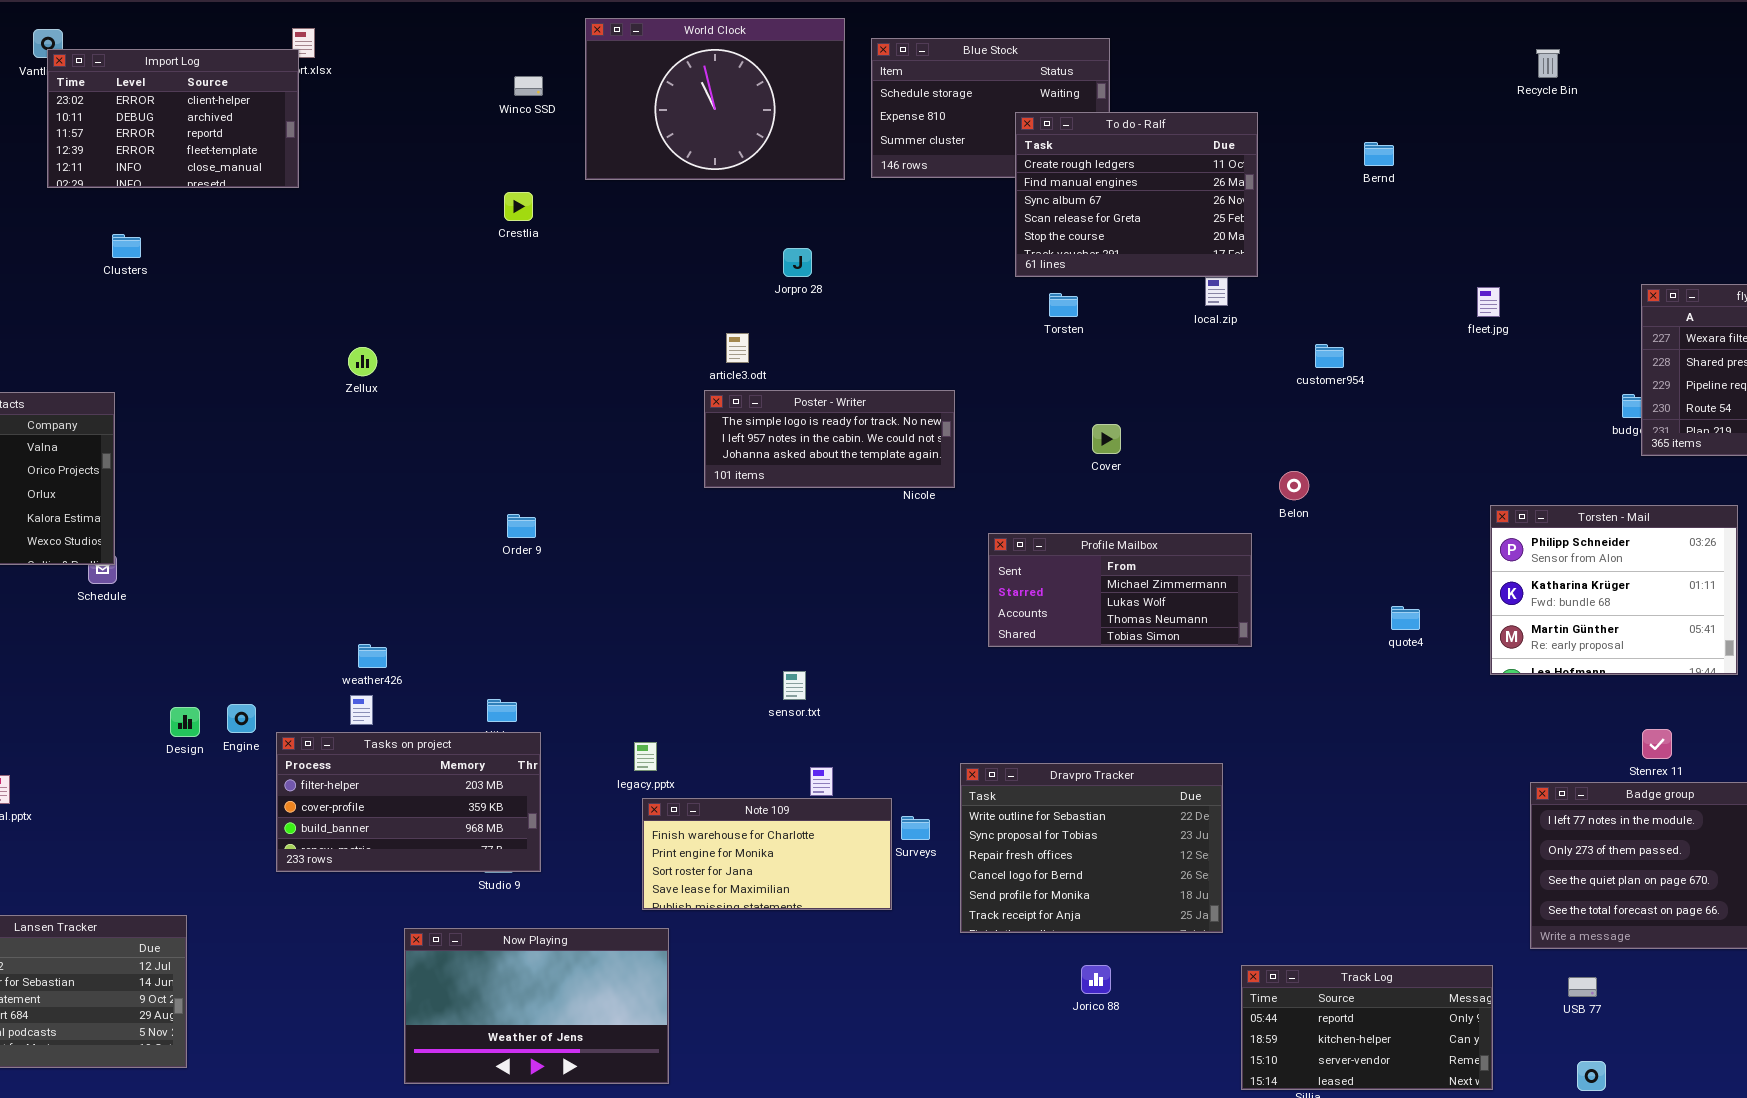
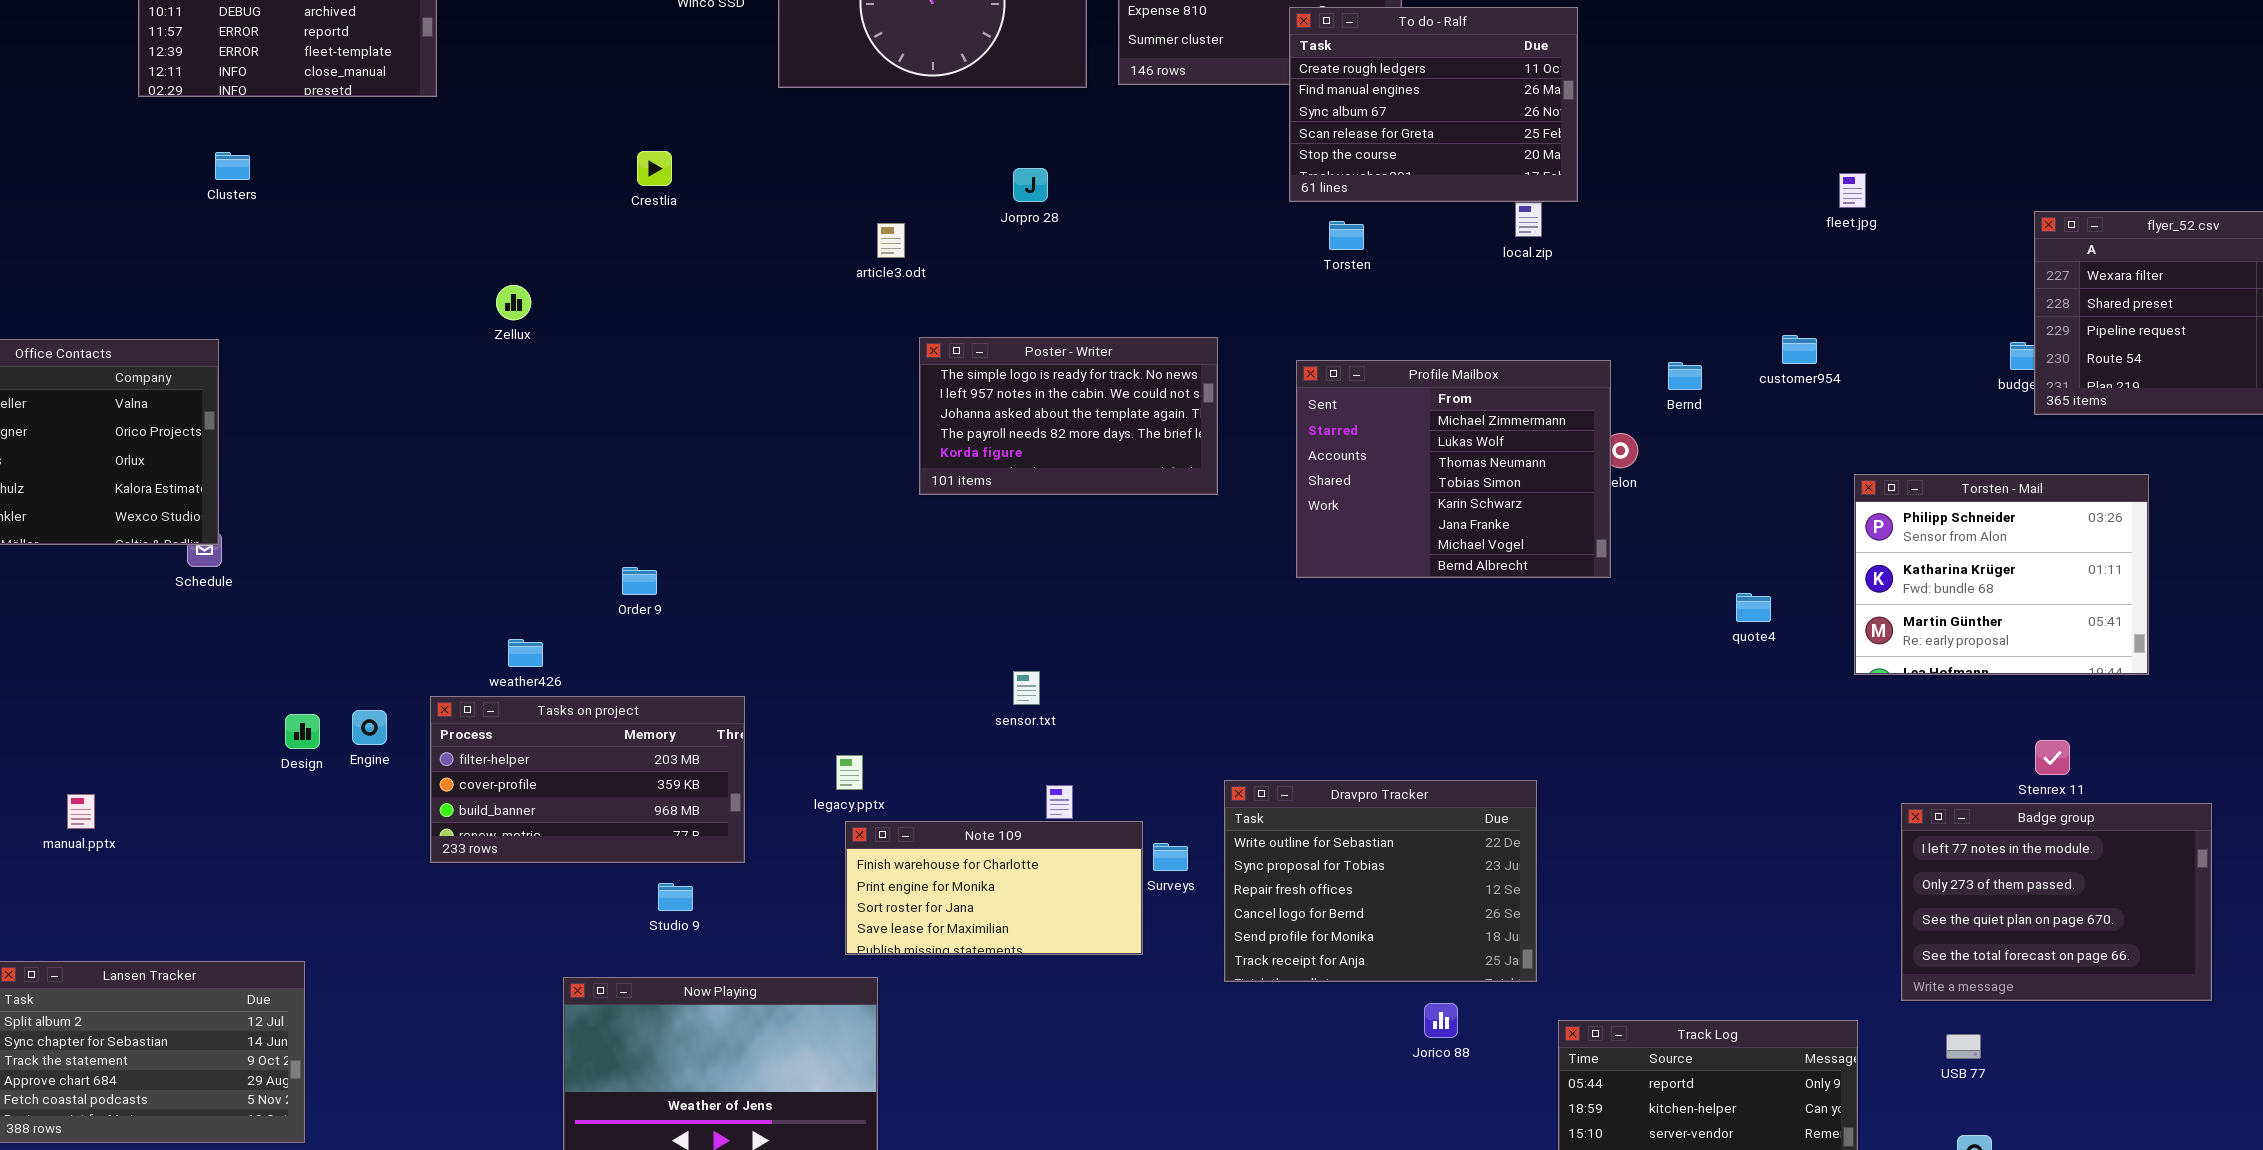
Bernd: [1364,142,1394,166] -> [1668,362,1702,390], moved
Crestlia: [504,192,533,221] -> [637,151,672,186], moved
fleet.jpg: [1477,287,1500,317] -> [1839,173,1866,208], moved
article3.odt: [726,333,749,363] -> [877,223,905,258], moved
customer954: [1315,344,1344,368] -> [1782,335,1817,364], moved
Poster - Writer: [704,390,955,488] -> [919,337,1218,495], resized
Order 9: [507,514,536,538] -> [622,567,657,595], moved
Profile Mailbox: [988,533,1252,647] -> [1296,360,1611,578], moved, resized
Tasks on project: [276,732,541,872] -> [430,696,745,863], moved
Jorico 88: [1081,965,1111,994] -> [1424,1003,1458,1038], moved

